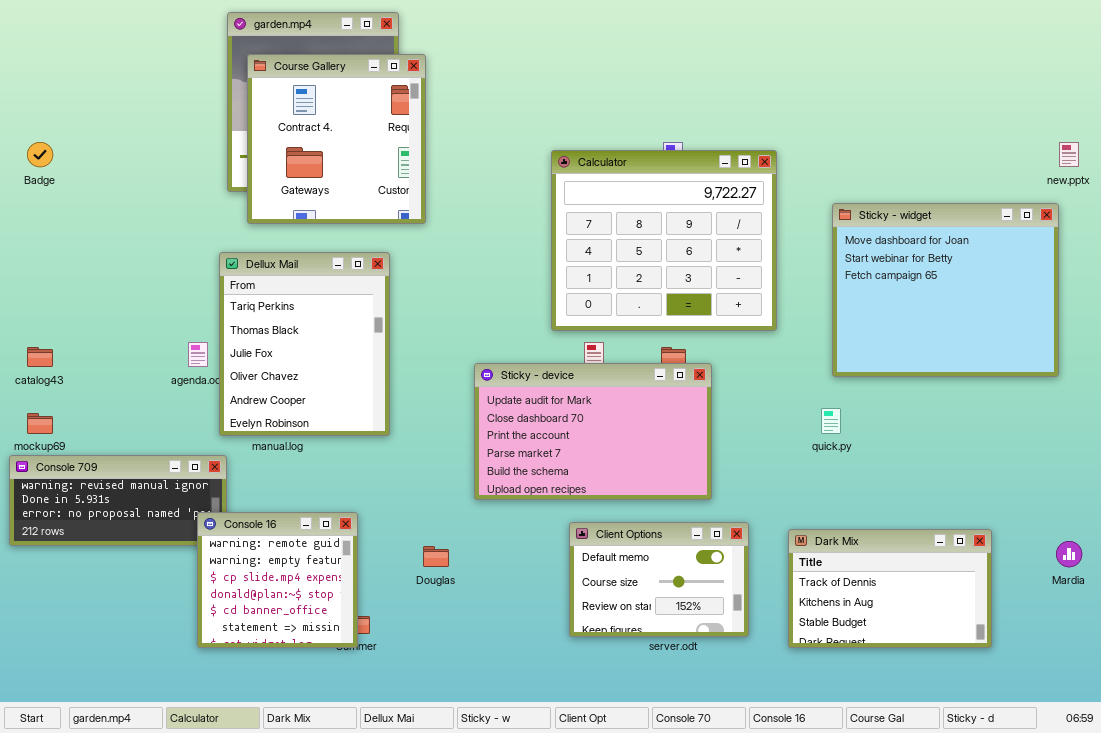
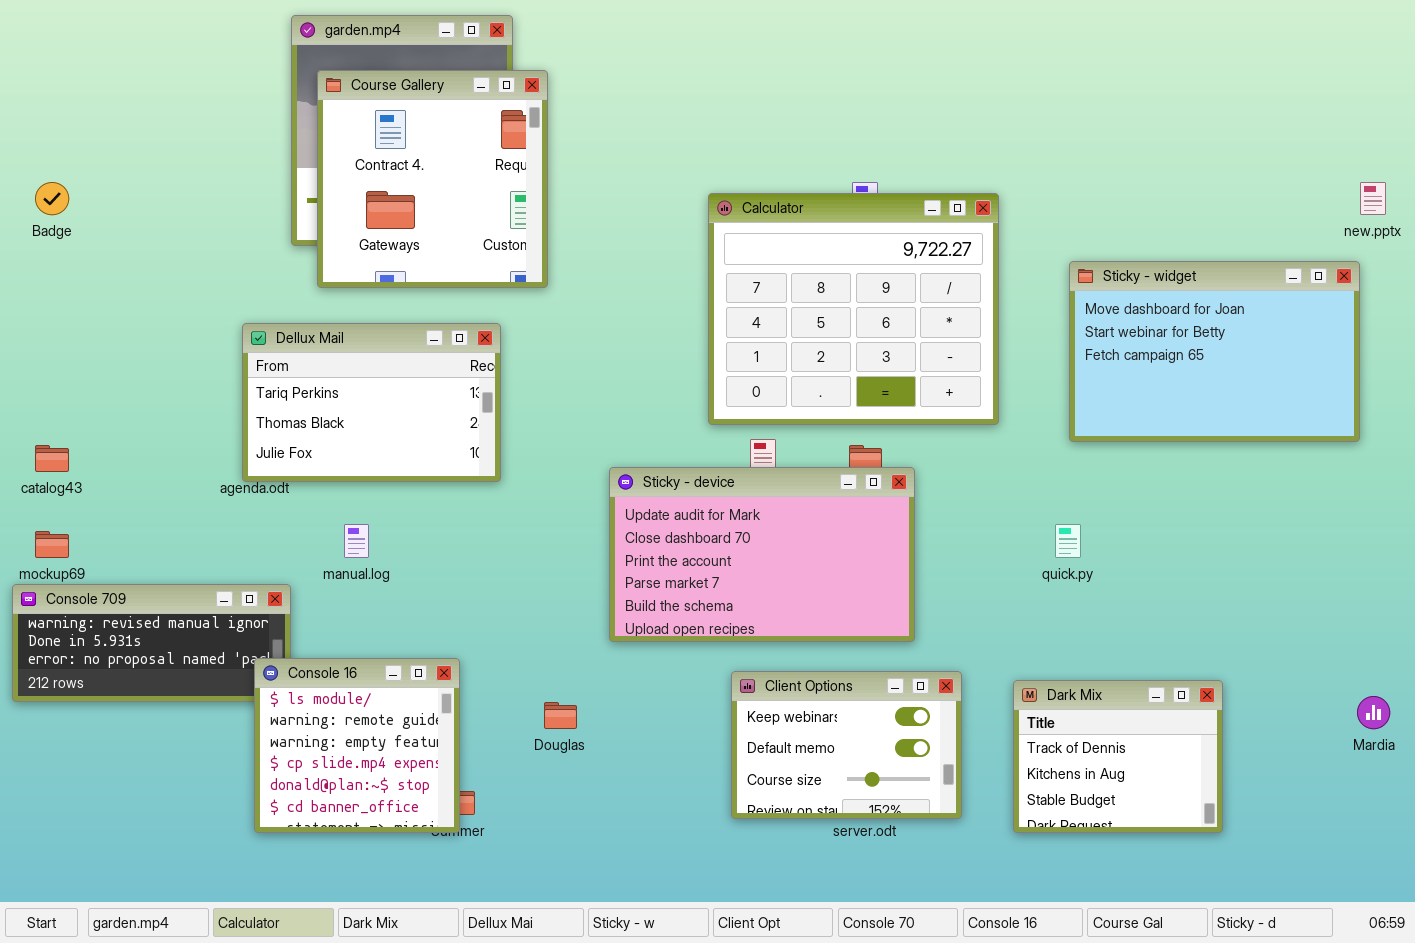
Sticky - widget: [832,203,1059,377] -> [1069,261,1360,442], resized
Dellux Mail: [219,252,390,436] -> [242,323,501,482], resized
Console 16: [197,512,358,648] -> [254,658,460,833], scrolled up 1 row
Client Options: [569,522,749,637] -> [731,671,962,819], scrolled up 1 row
Dark Mix: [788,529,992,648] -> [1013,680,1223,833], resized

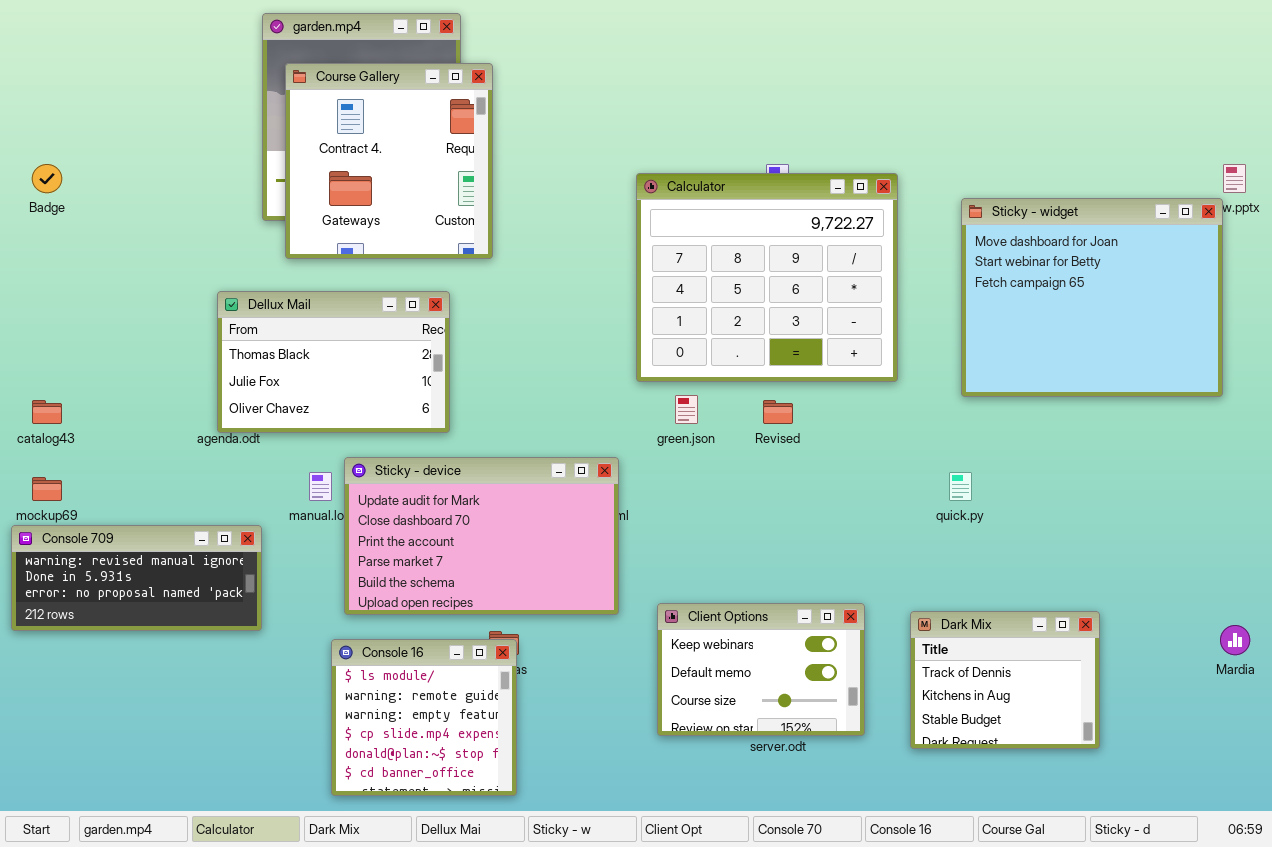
Sticky - widget: [1069,261,1360,442] -> [961,198,1223,397], resized
Dellux Mail: [242,323,501,482] -> [217,291,450,433], scrolled down 1 row
Sticky - device: [609,467,915,642] -> [344,457,619,615], moved
Console 16: [254,658,460,833] -> [331,639,517,796], moved

